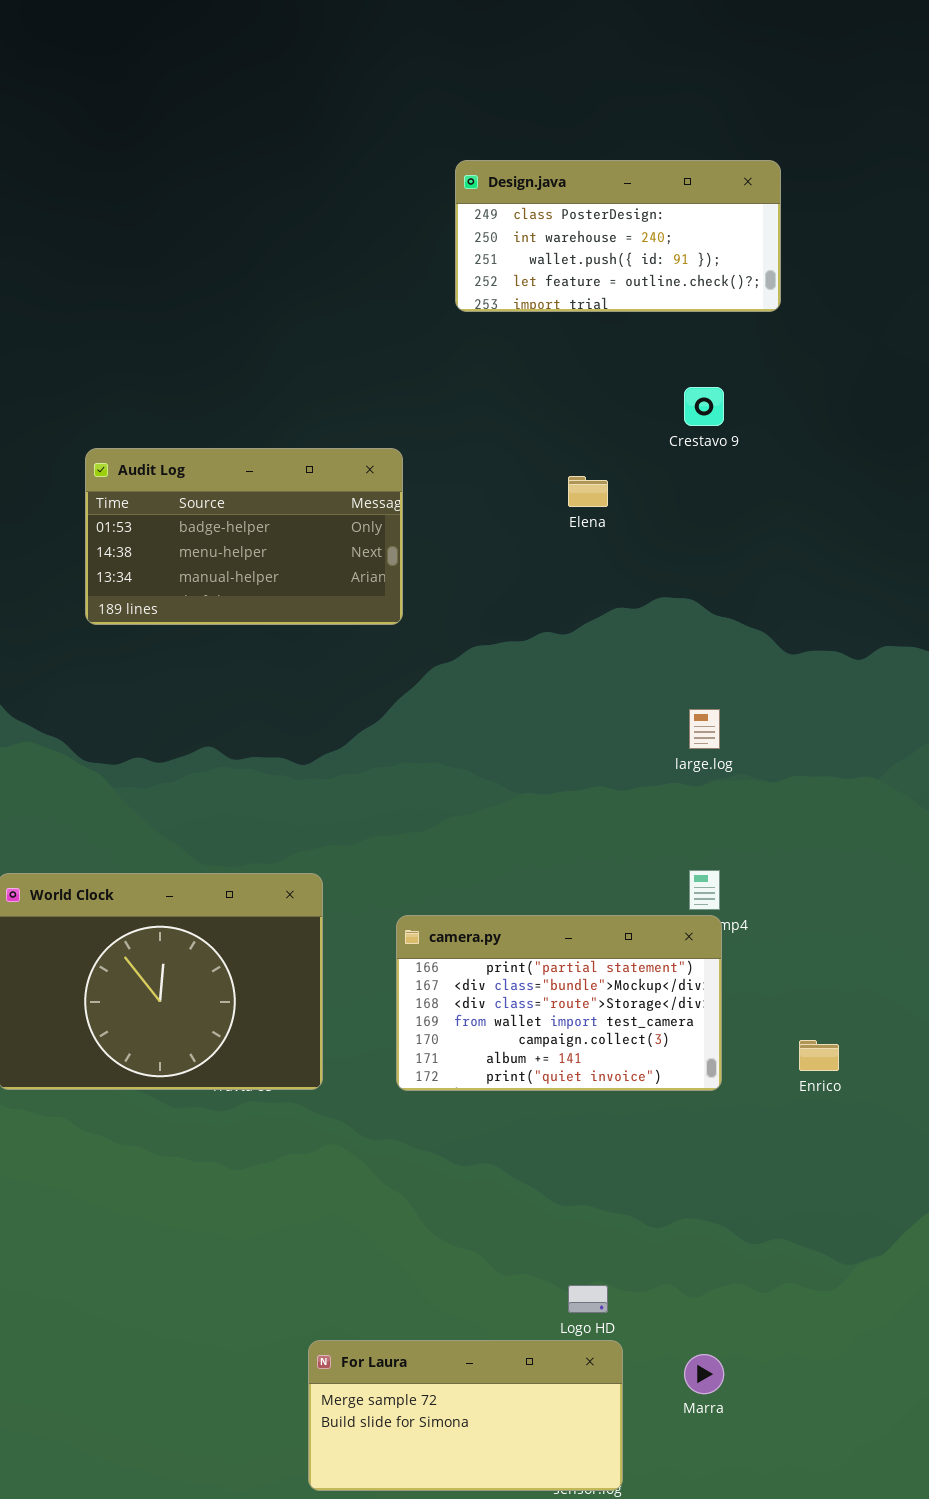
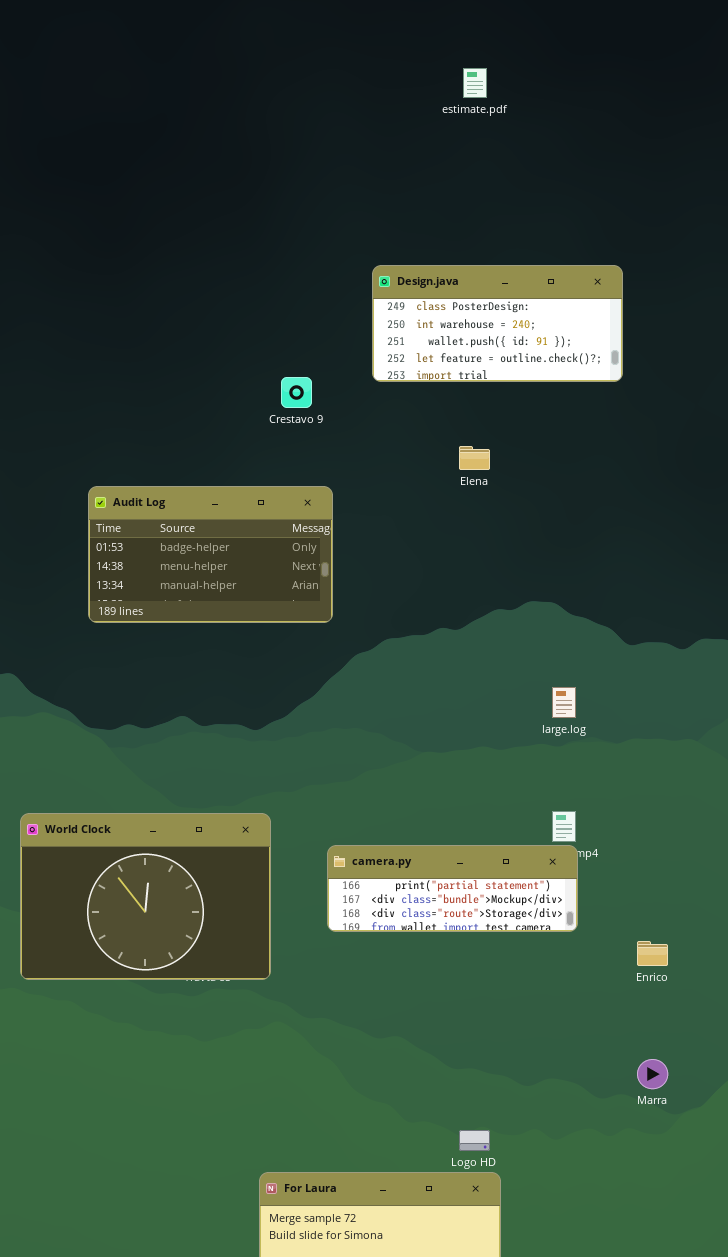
Crestavo 9: [684,387,724,426] -> [281,377,312,408], moved
Elena: [568,476,608,507] -> [459,446,490,470], moved
camera.py: [396,915,722,1091] -> [327,845,578,932], resized
Marra: [684,1354,724,1394] -> [637,1059,668,1089], moved

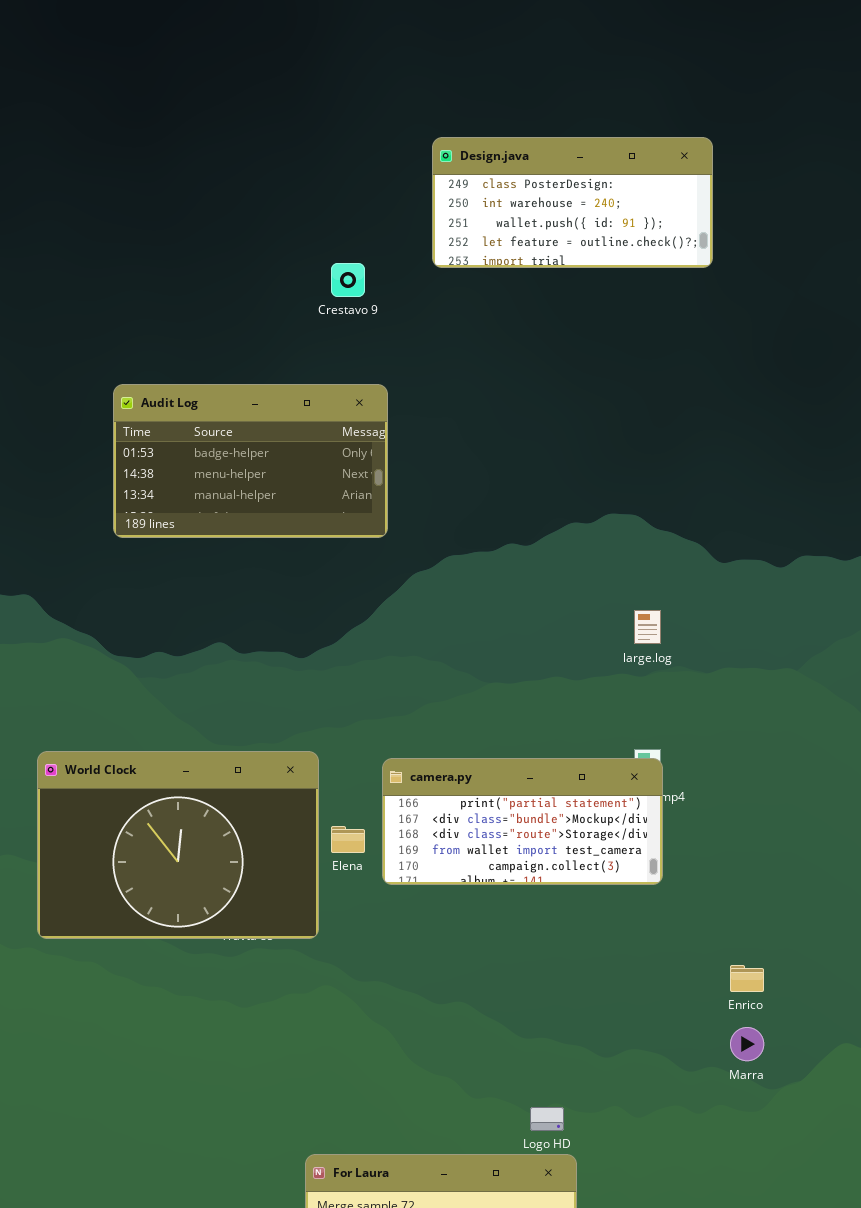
Elena: [459,446,490,470] -> [331,826,365,853], moved
camera.py: [327,845,578,932] -> [382,758,663,885], resized
Enrico: [637,941,668,966] -> [730,965,764,992], moved

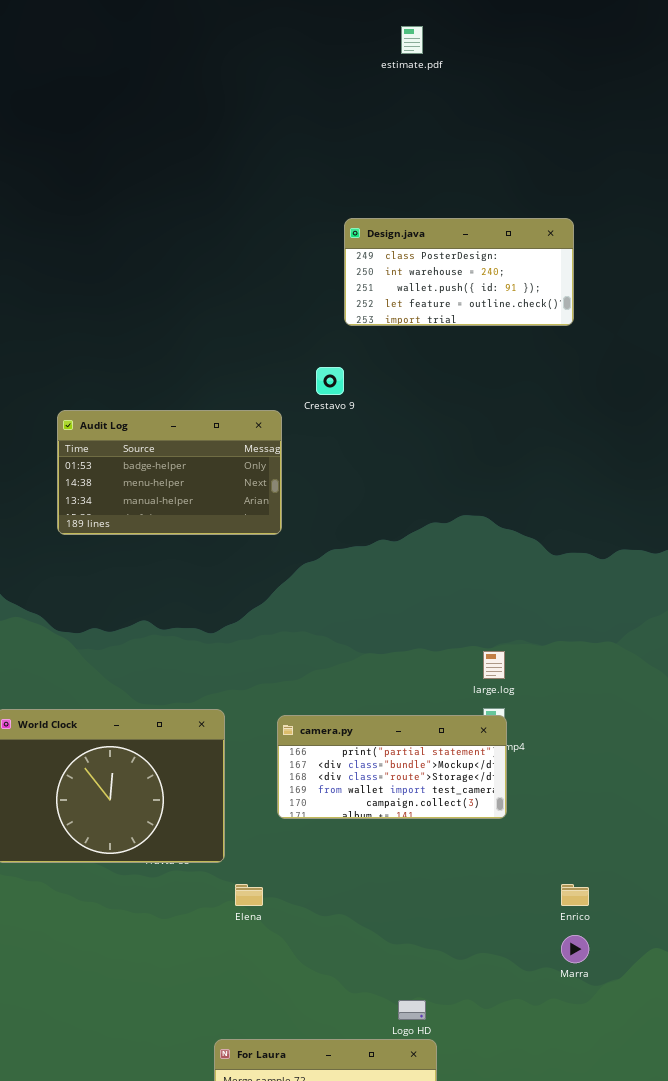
Design.java: [432,137,713,268] -> [344,218,574,326], moved
Crestavo 9: [331,263,365,297] -> [316,367,344,395], moved
large.log: [634,610,661,644] -> [483,651,505,679], moved
Elena: [331,826,365,853] -> [235,884,263,906], moved

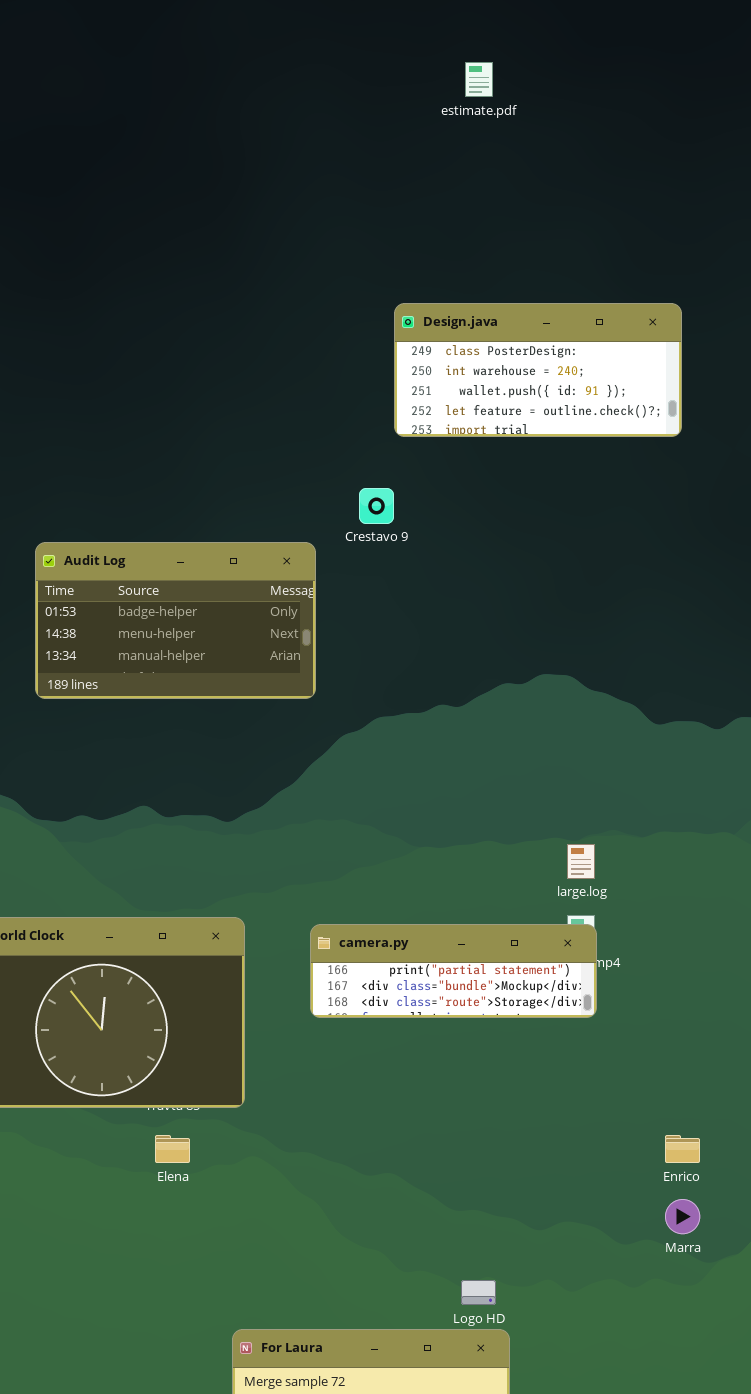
camera.py: [277,715,507,819] -> [310,924,597,1018], resized
Elena: [235,884,263,906] -> [155,1135,190,1163], moved

